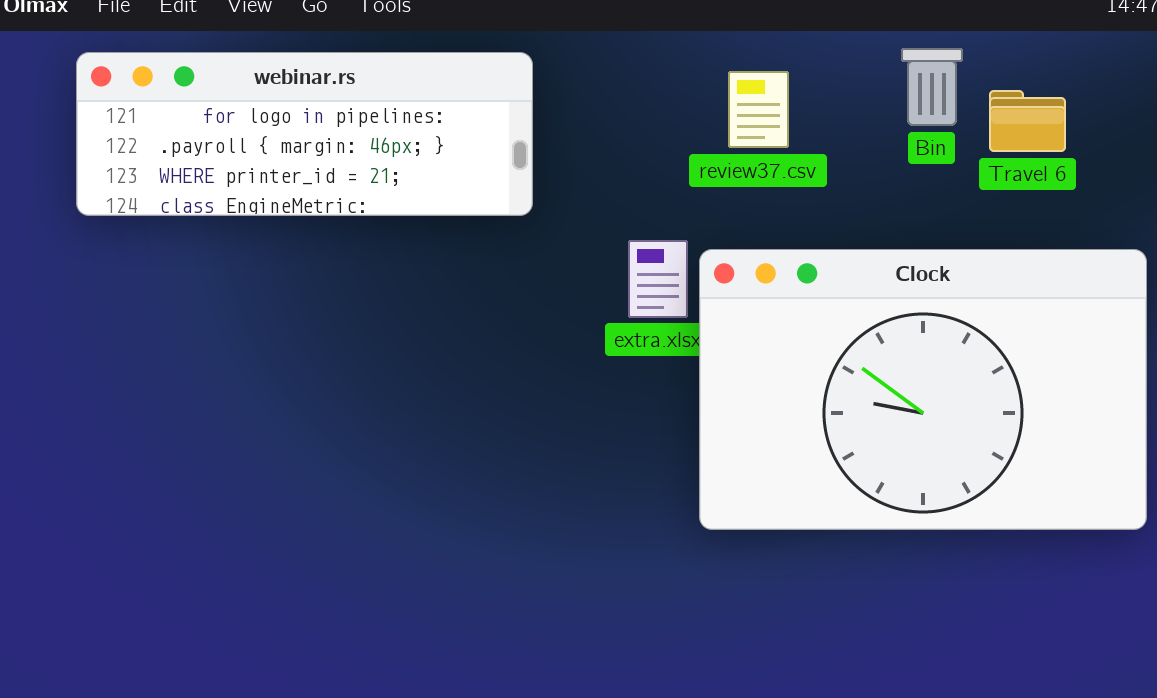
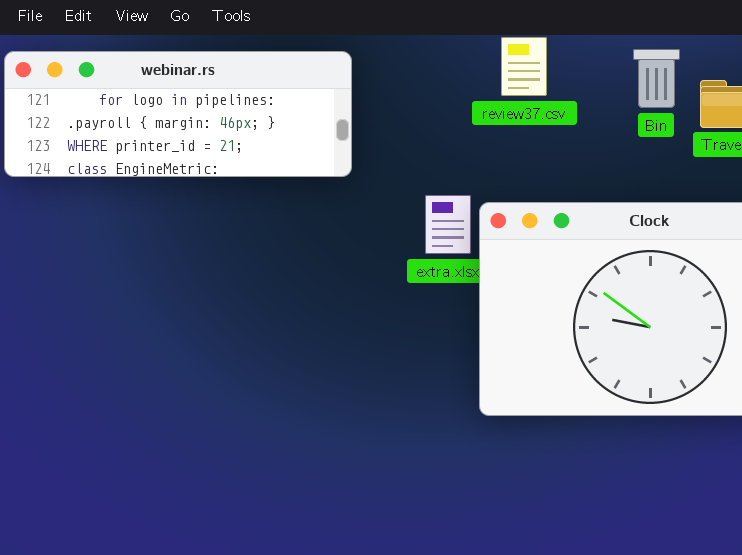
review37.csv: [728,71,789,148] -> [501,37,547,96], moved

